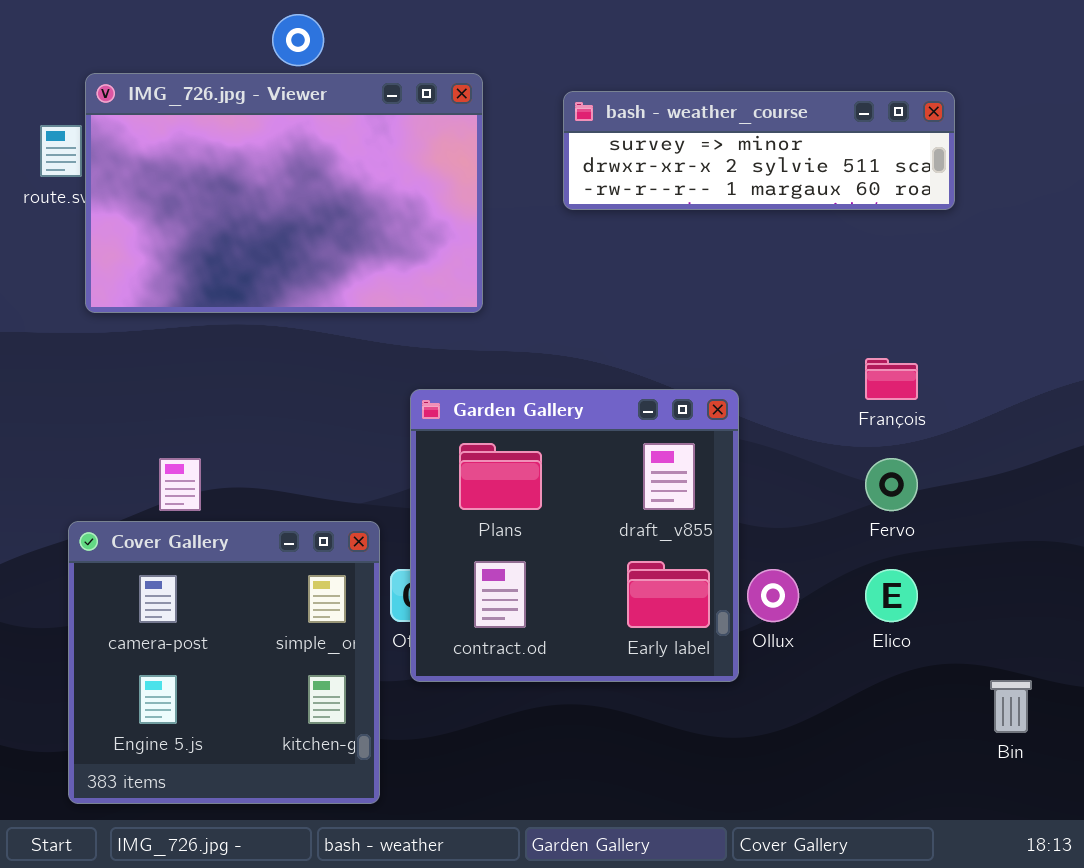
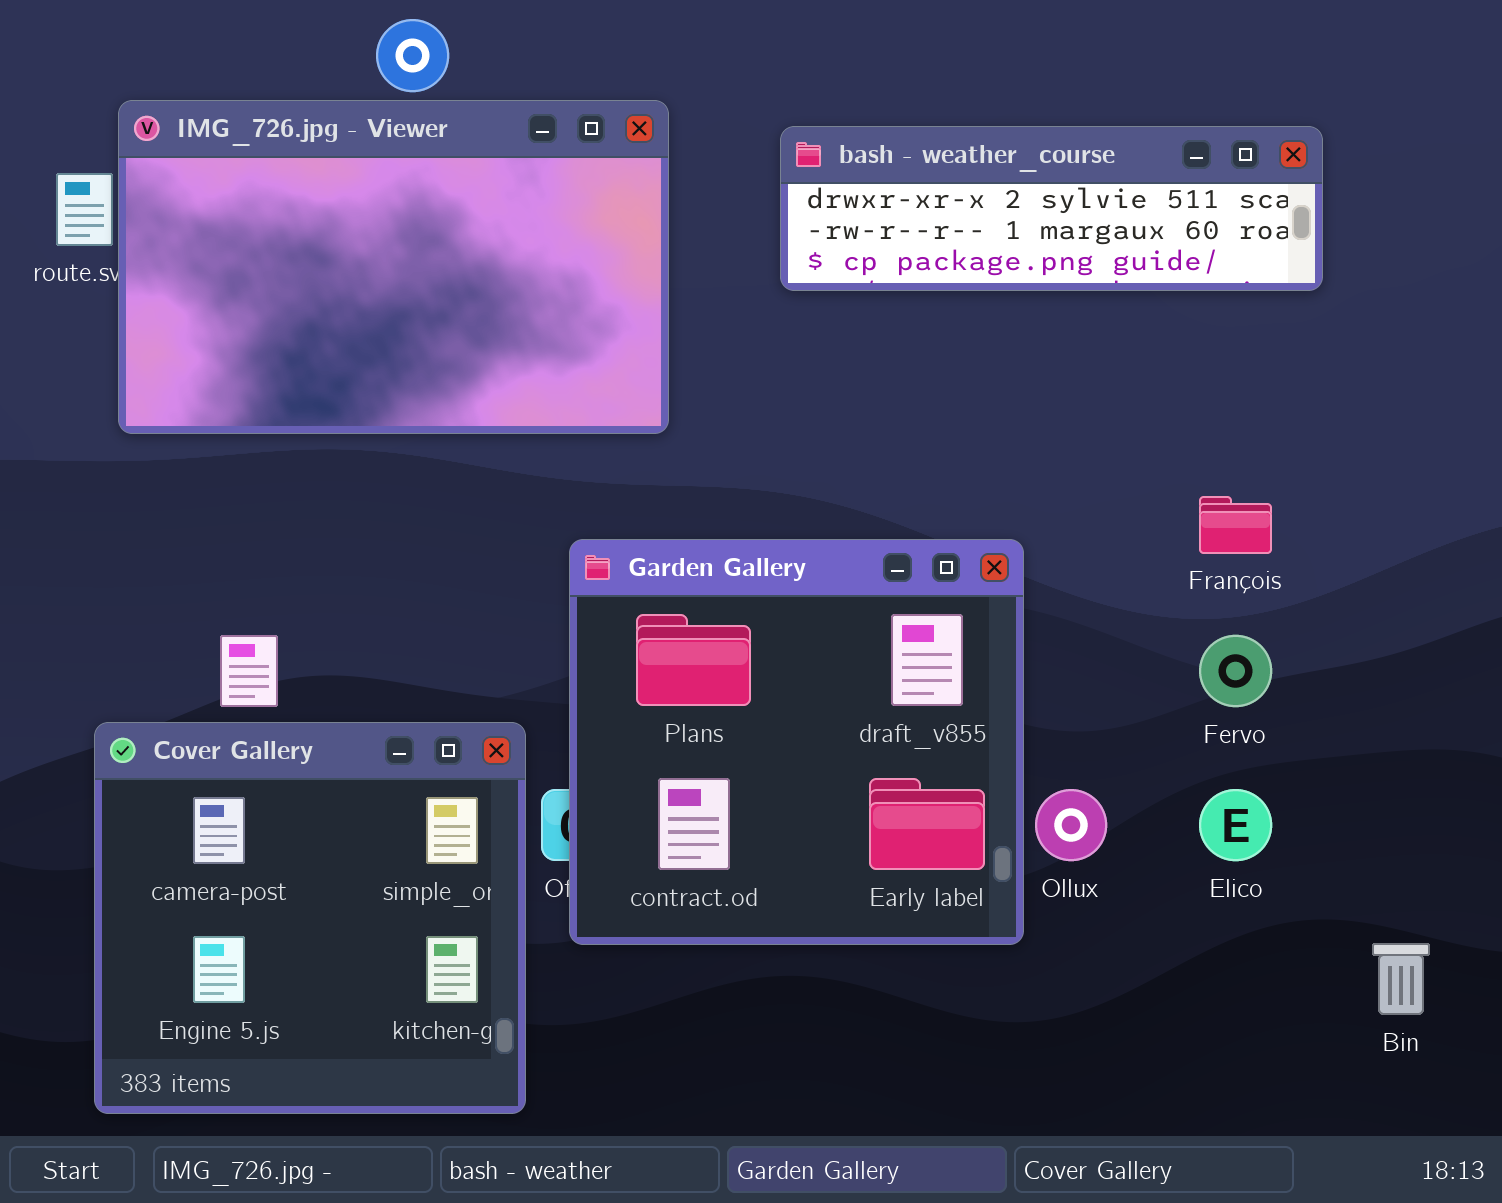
bash - weather_course: [563,91,955,210] -> [780,126,1323,291], scrolled down 1 row

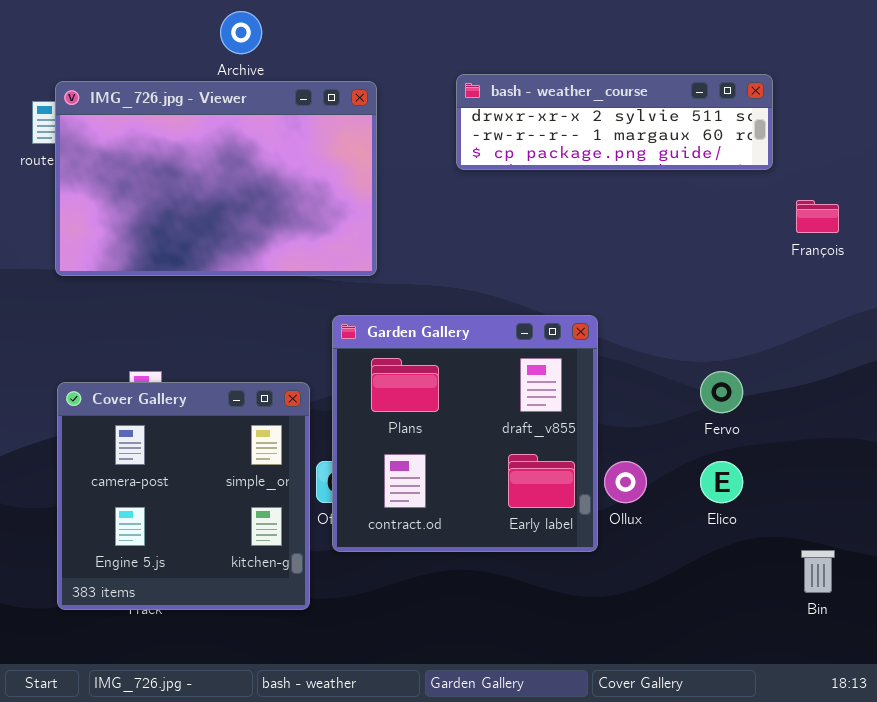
IMG_726.jpg - Viewer: [118,100,669,434] -> [55,81,377,276], moved
François: [1199,496,1272,554] -> [796,200,839,233], moved
Cover Gallery: [94,722,526,1114] -> [57,382,310,610], moved

